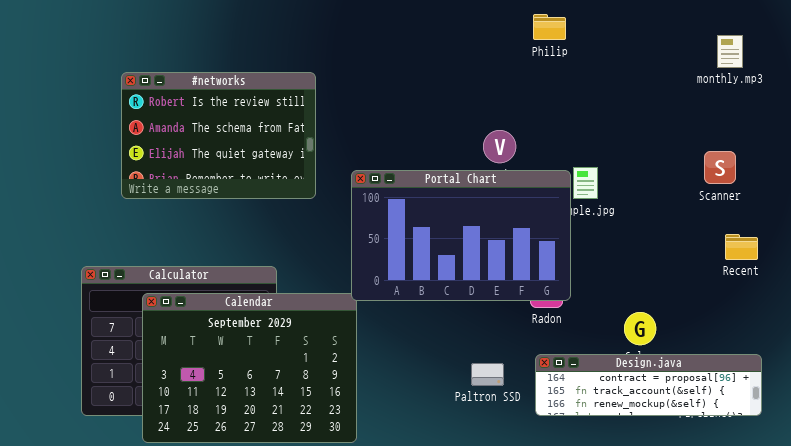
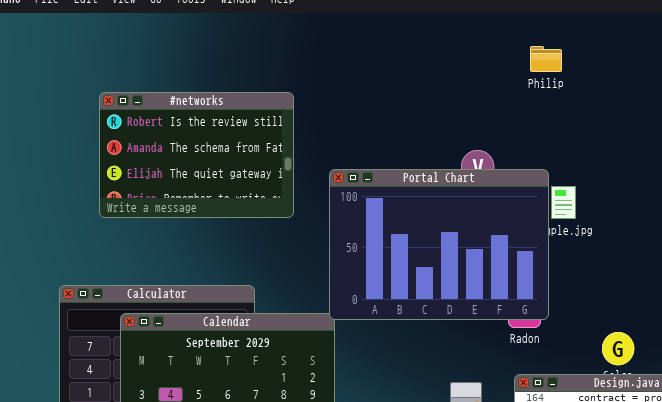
Philip: [533,14,566,40] -> [530,46,562,72], moved
Portal Chart: [351,170,571,301] -> [329,169,549,320], resized

